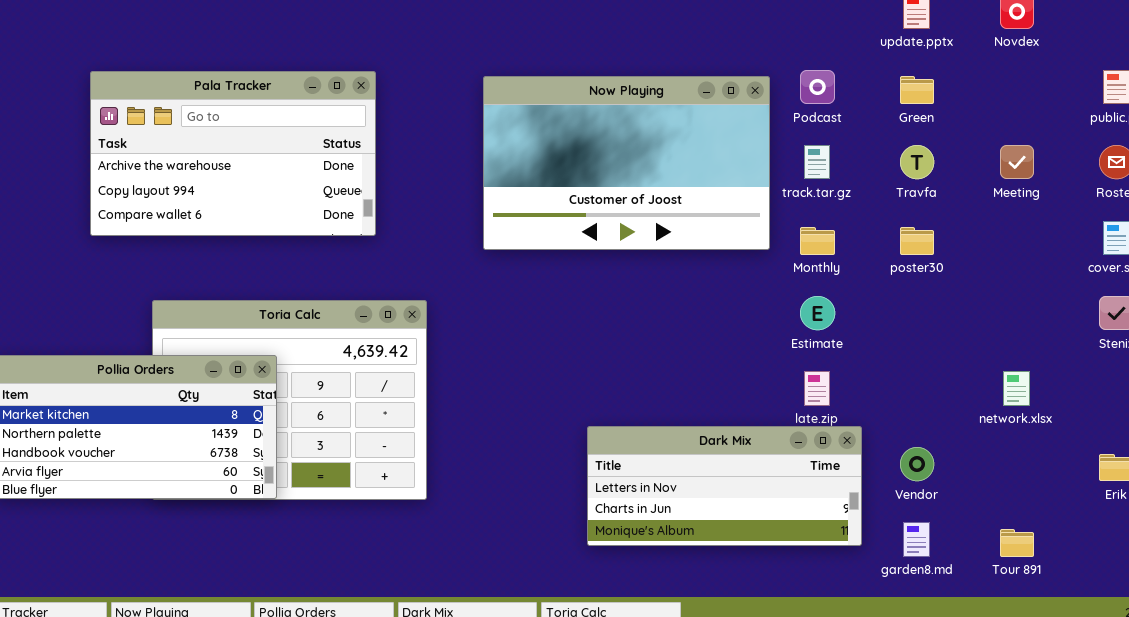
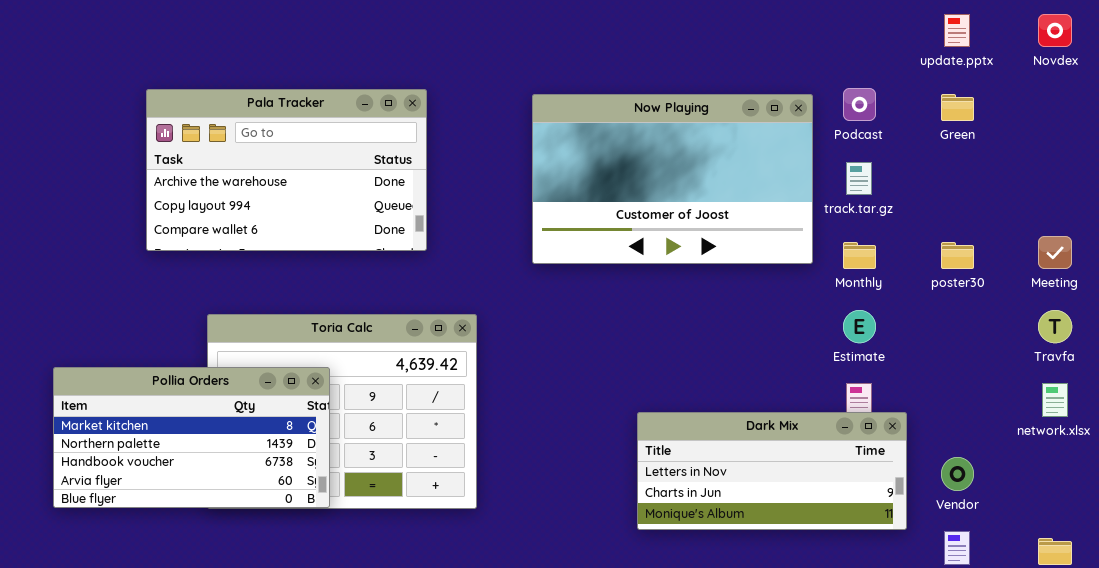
Travfa: [900,145,934,179] -> [1038,310,1072,343], moved
Meeting: [1000,145,1034,179] -> [1038,236,1072,269], moved
Dark Mix: [587,426,862,546] -> [637,412,907,530], moved

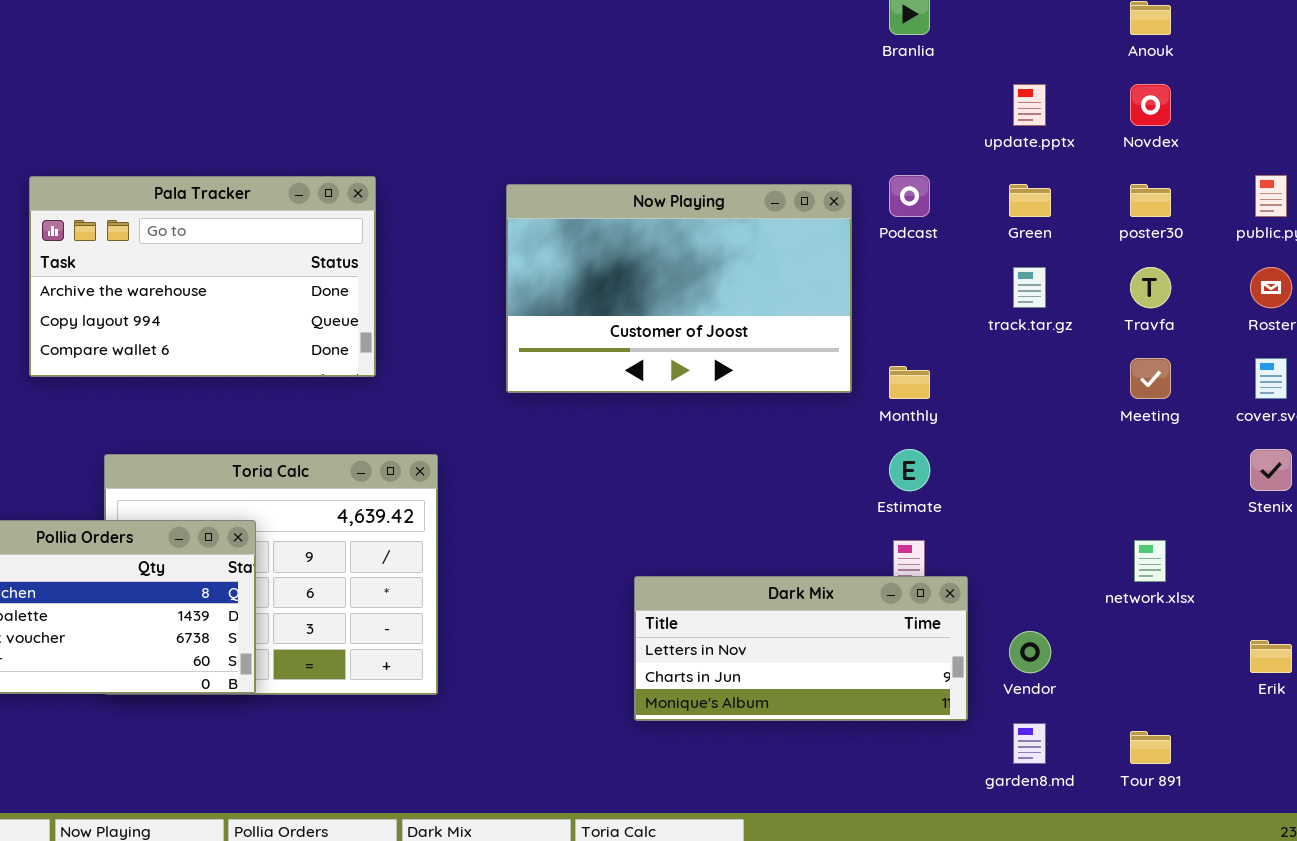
track.tar.gz: [846,162,872,195] -> [1013,267,1046,308], moved
poster30: [941,242,974,269] -> [1130,184,1171,217], moved
Travfa: [1038,310,1072,343] -> [1130,267,1171,308], moved

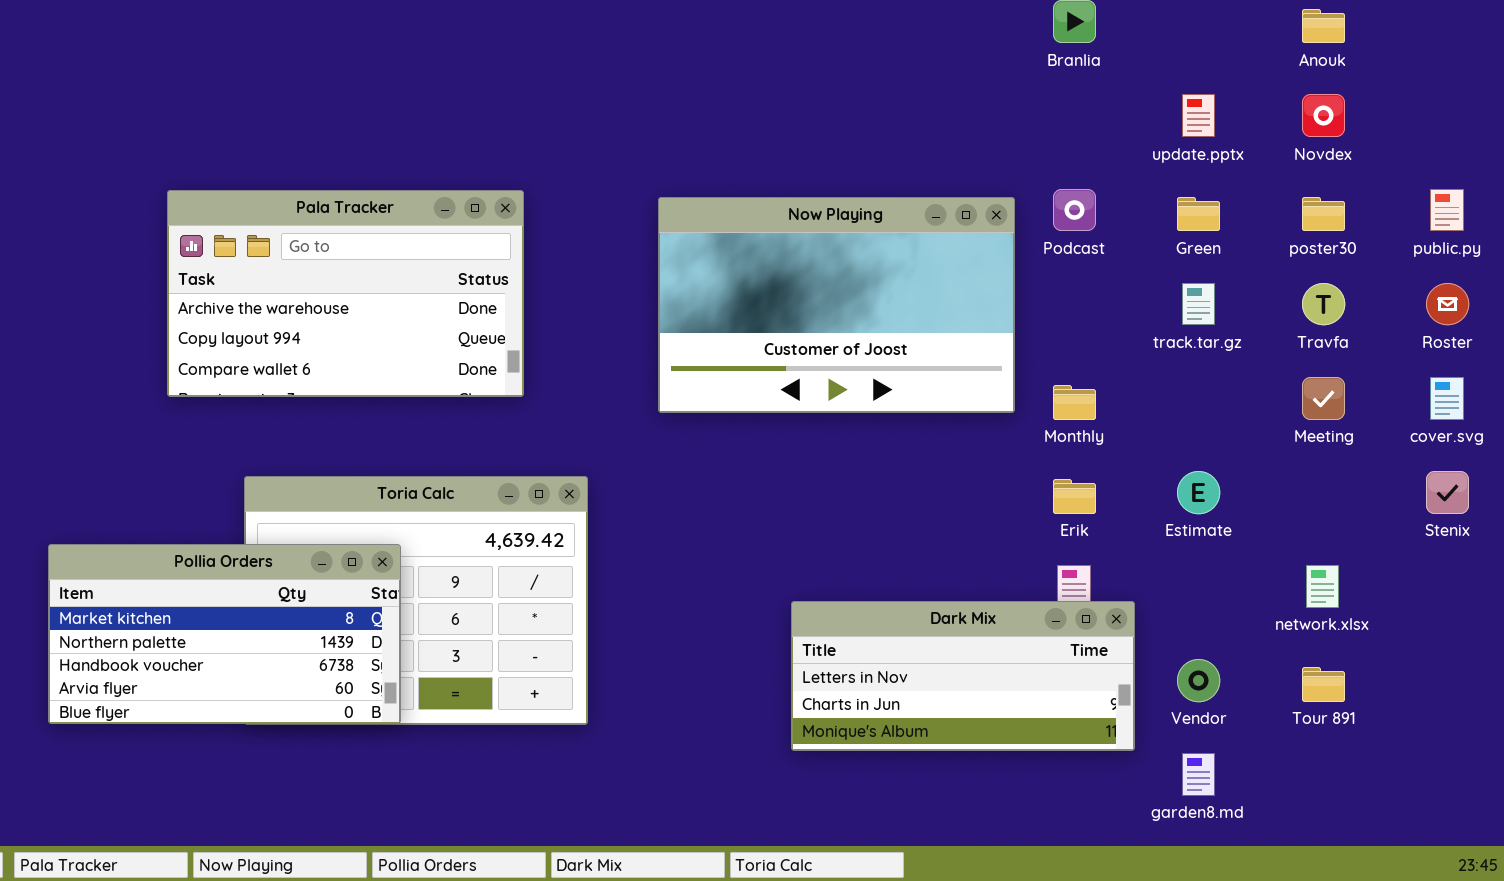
Estimate: [889,449,930,491] -> [1177,471,1220,514], moved
Erik: [1250,640,1292,673] -> [1053,479,1096,514], moved
Tour 891: [1130,731,1171,764] -> [1302,667,1345,702], moved

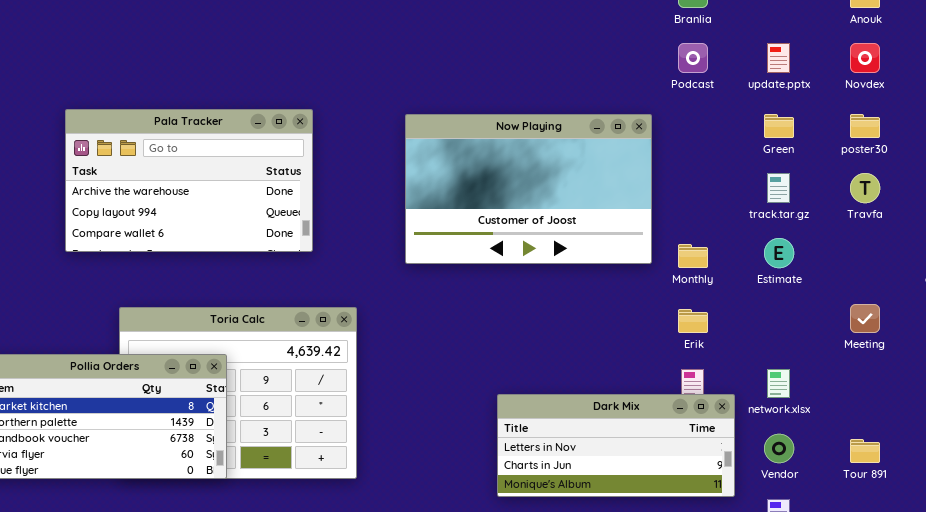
Podcast: [1053,189,1096,231] -> [678,43,708,73], moved
Meeting: [1302,377,1345,420] -> [850,304,880,333], moved
Estimate: [1177,471,1220,514] -> [764,238,794,268], moved
network.xlsx: [1306,565,1339,608] -> [767,369,790,398], moved

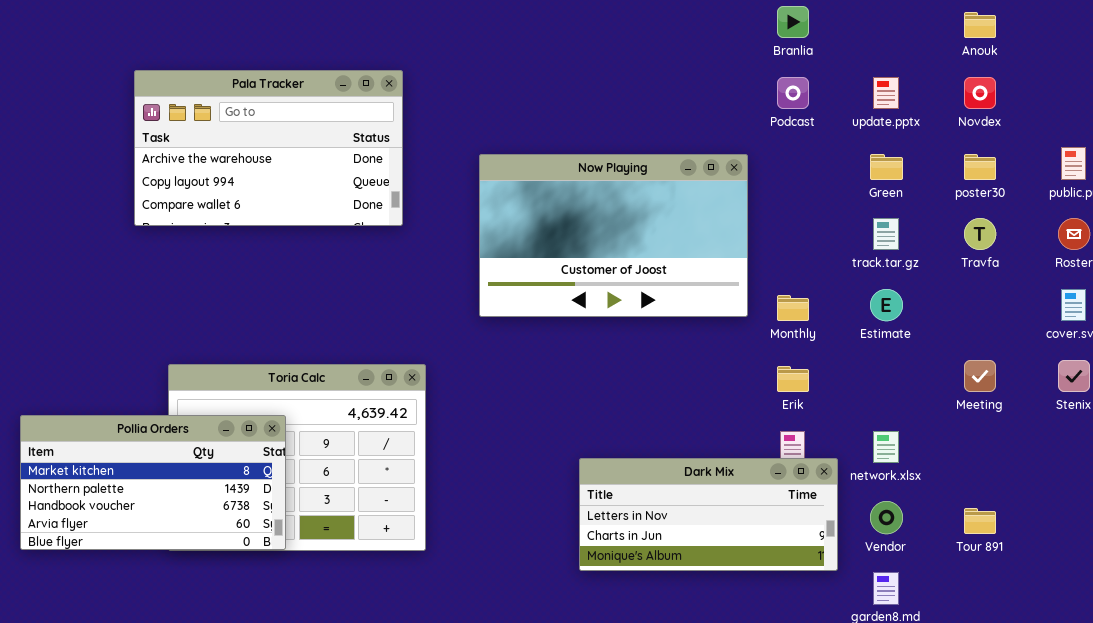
Pala Tracker: [65,109,313,252] -> [134,70,403,226], moved

